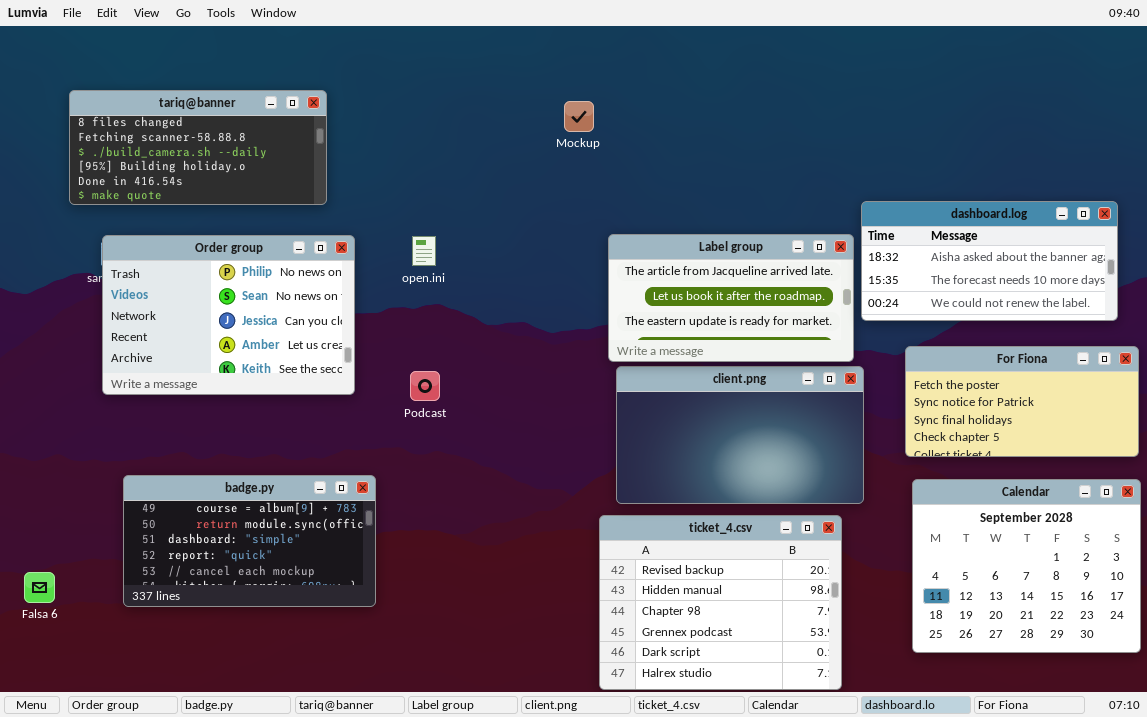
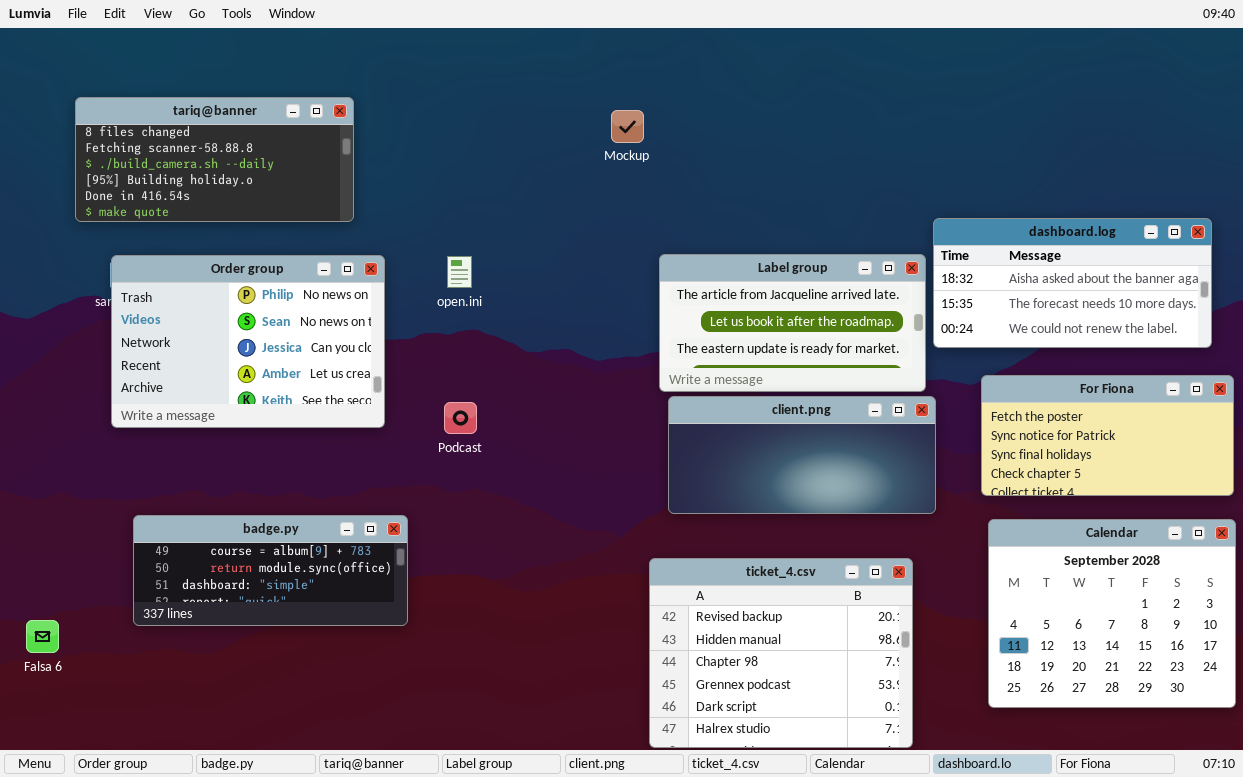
client.png: [616,366,864,504] -> [668,396,936,514], resized
badge.py: [123,475,376,607] -> [133,515,408,626], resized

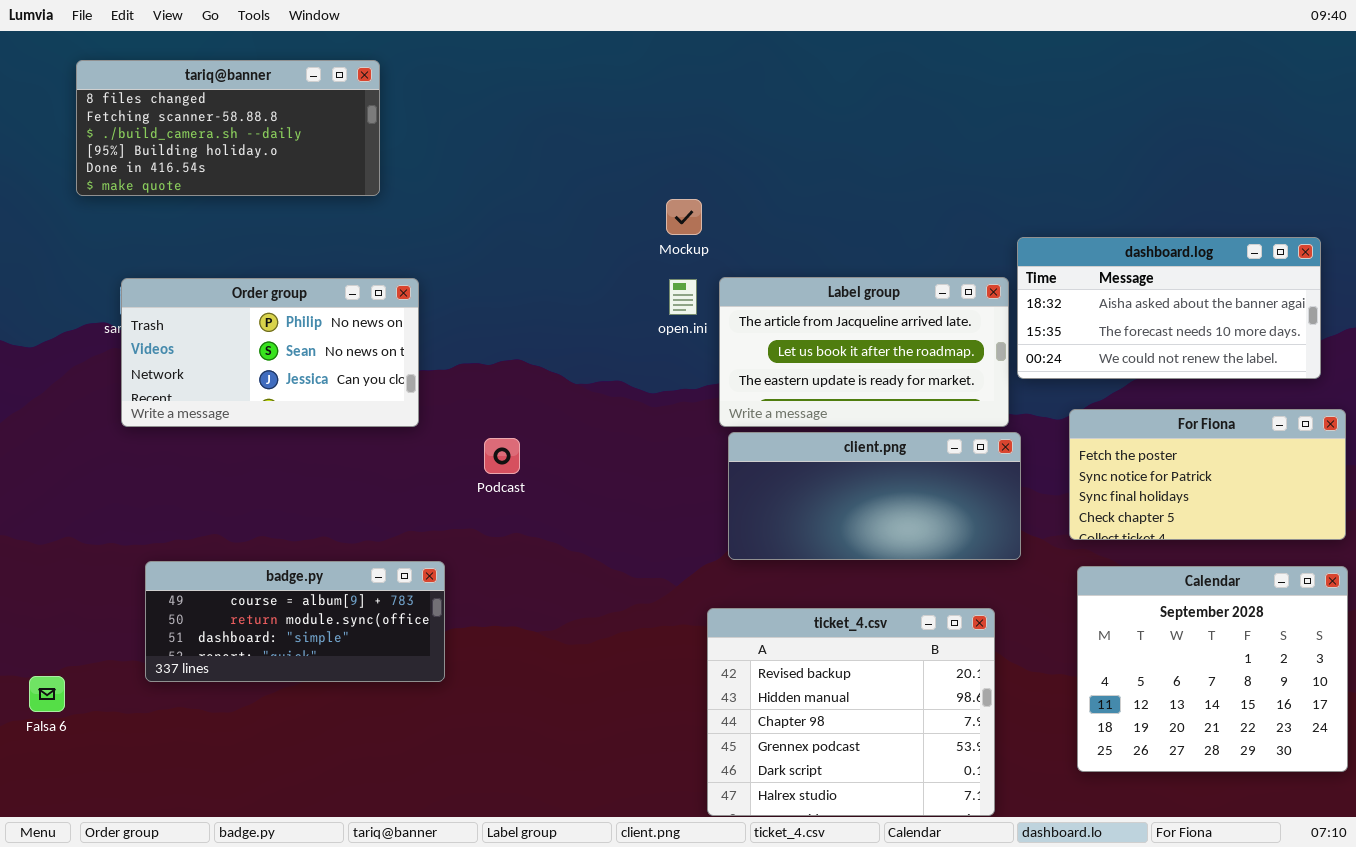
tariq@banner: [75,97,354,222] -> [76,60,380,196], moved
Mockup: [611,110,644,143] -> [666,199,702,235], moved
Order group: [111,255,385,428] -> [121,278,419,427], resized
open.ini: [447,256,472,288] -> [669,279,697,315], moved

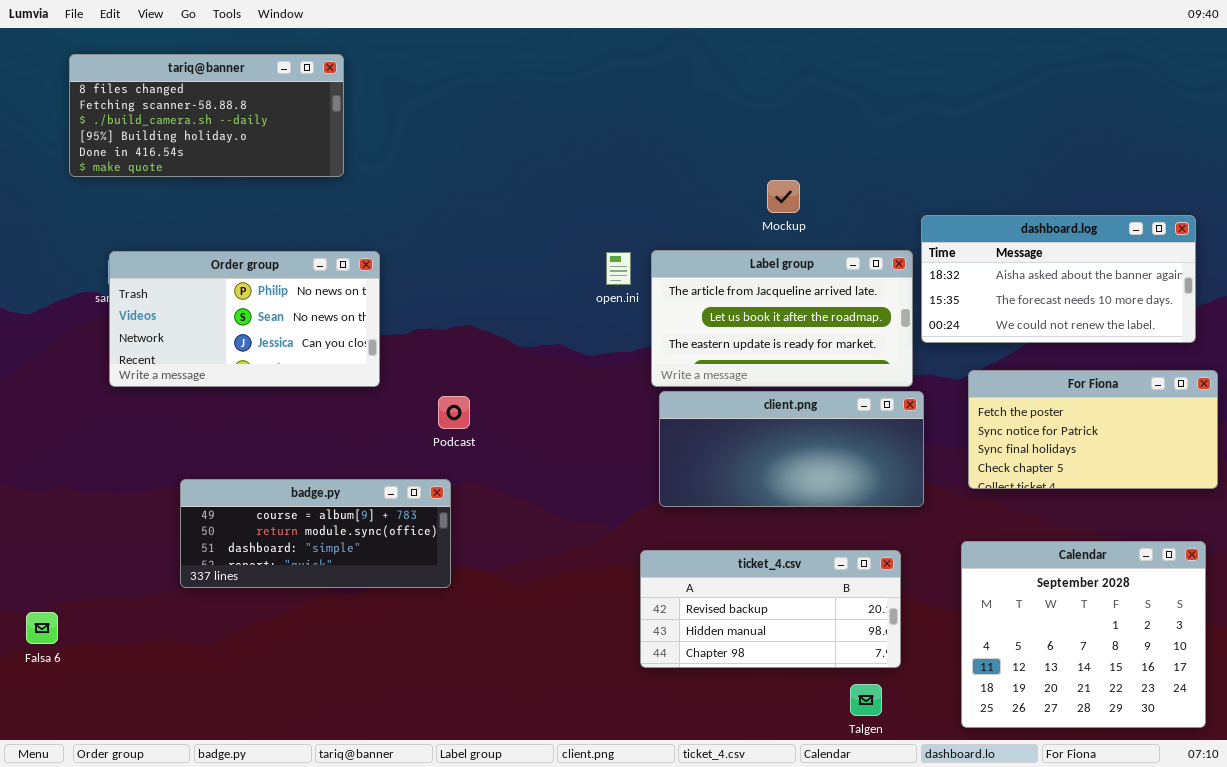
Mockup: [666,199,702,235] -> [767,180,800,213], moved
badge.py: [145,561,445,682] -> [180,479,451,588], moved
Calendar: [1077,566,1348,772] -> [961,541,1206,728], moved
ticket_4.csv: [707,608,995,816] -> [640,550,901,668], resized

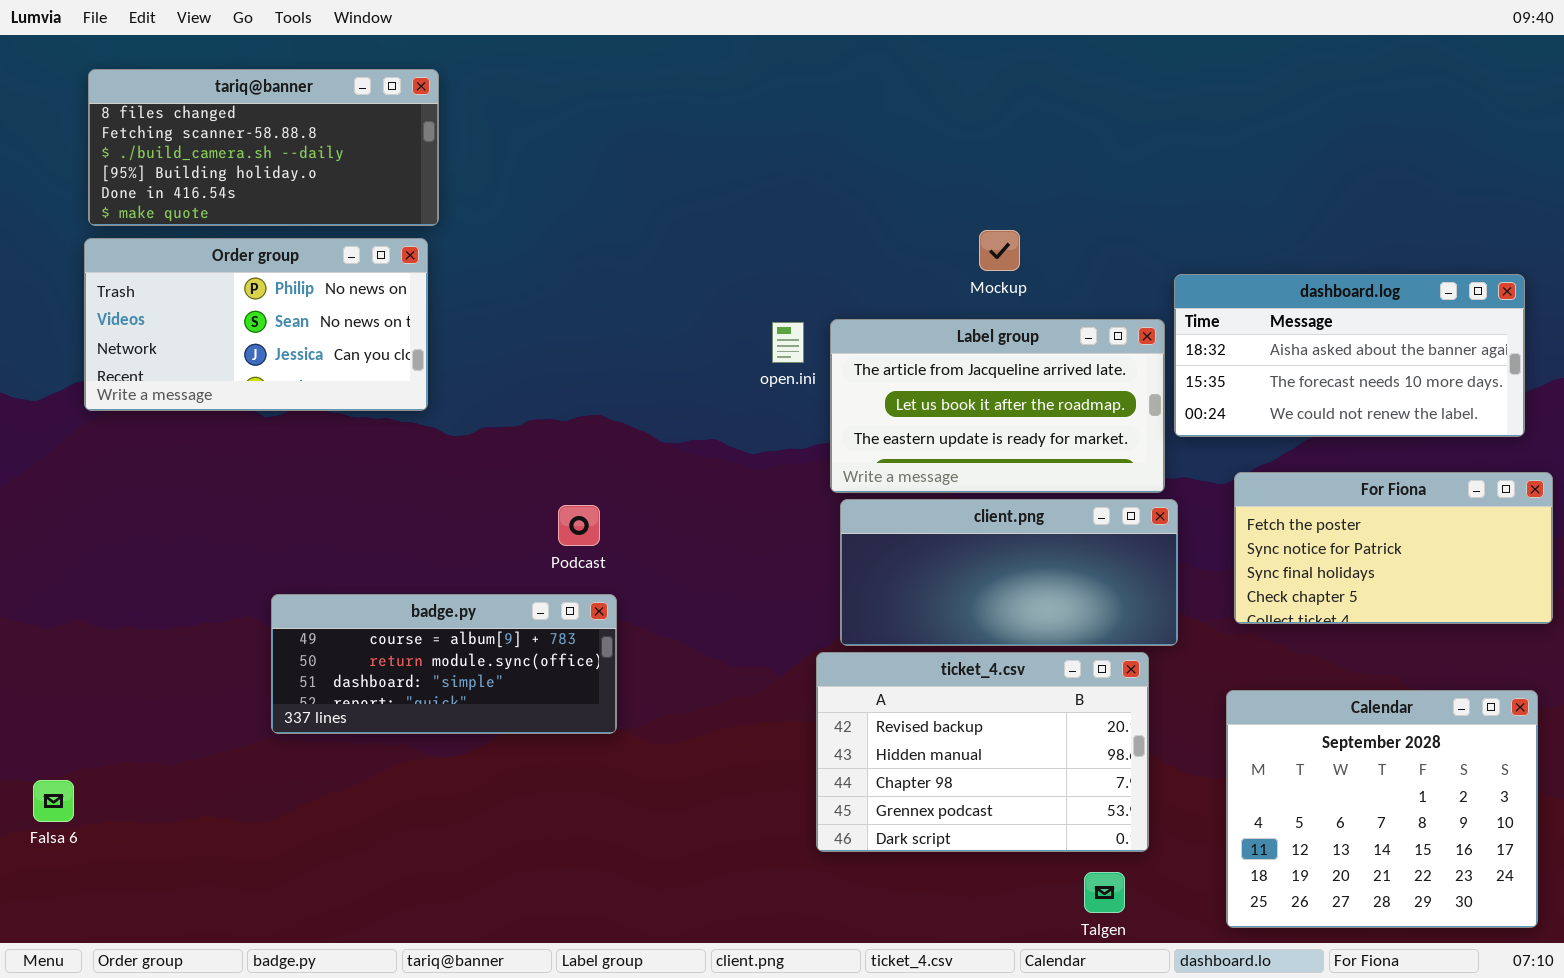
Order group: [109,251,380,387] -> [84,238,428,411], moved
badge.py: [180,479,451,588] -> [271,594,617,734], moved
ticket_4.csv: [640,550,901,668] -> [816,652,1149,852], resized

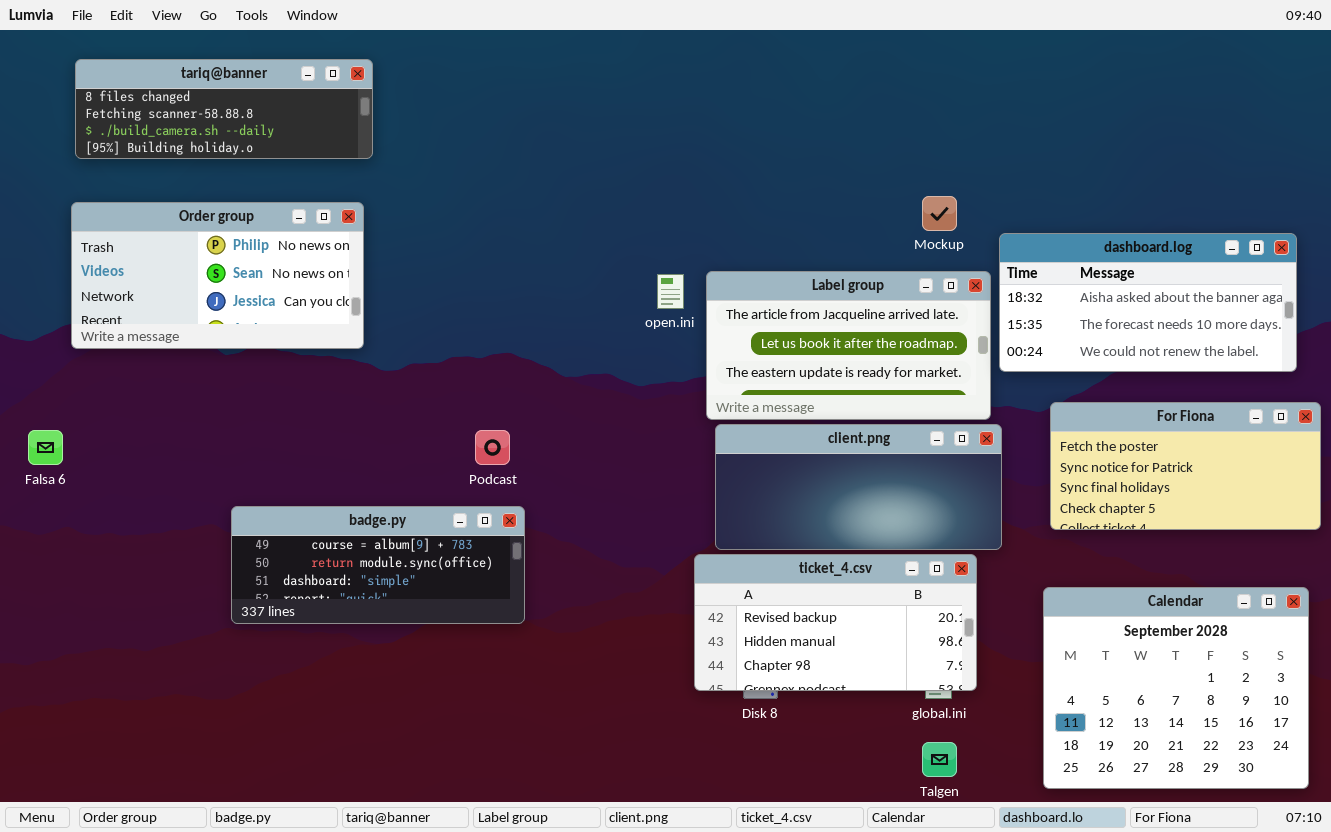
tariq@banner: [88,69,439,226] -> [75,59,373,159], resized
Mockup: [979,230,1020,271] -> [922,196,957,231], moved
ticket_4.csv: [816,652,1149,852] -> [694,554,977,691], resized
Falsa 6: [33,780,74,822] -> [28,430,63,465], moved

